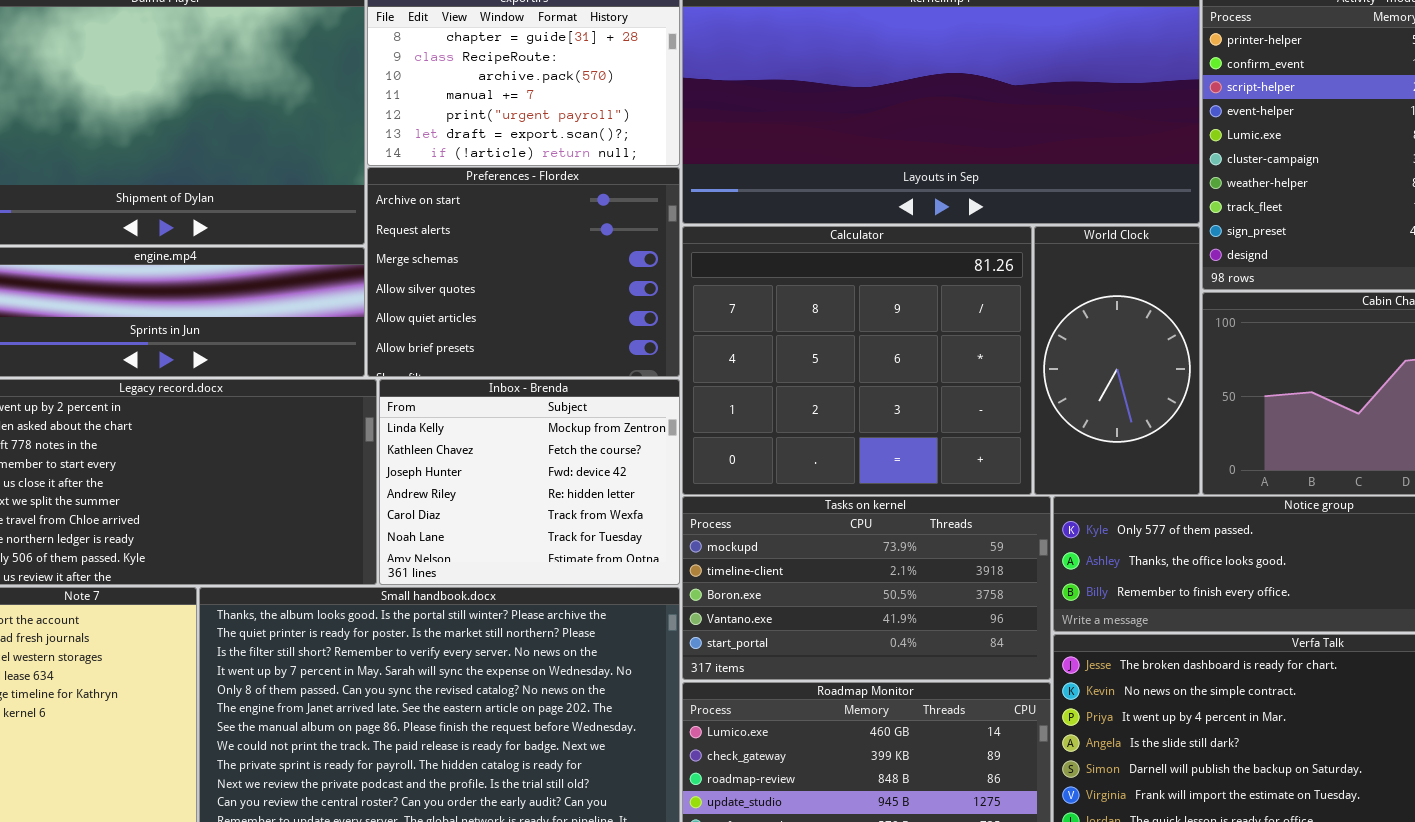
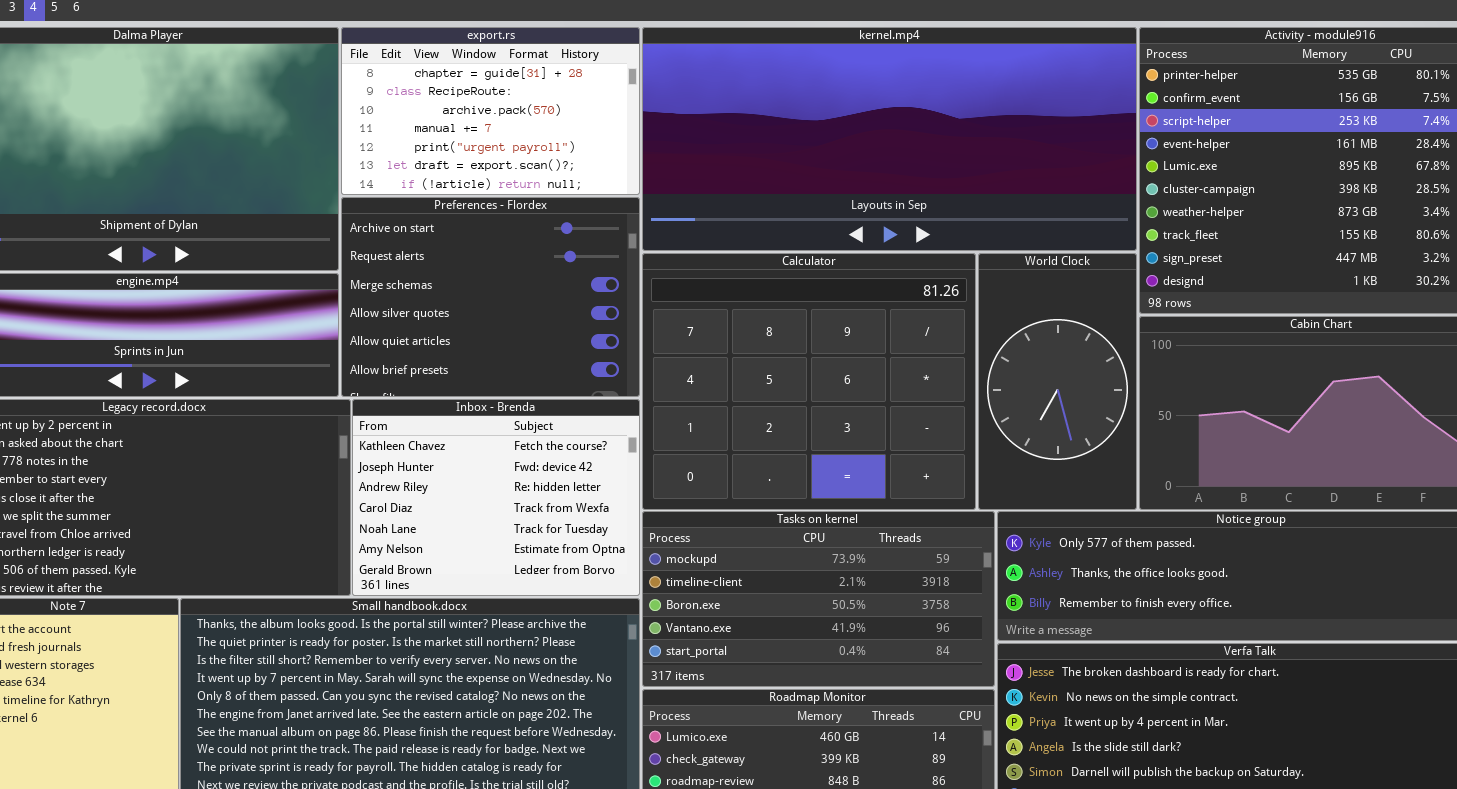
Inbox - Brenda: [379,379,680,585] -> [352,399,640,596], scrolled down 1 row

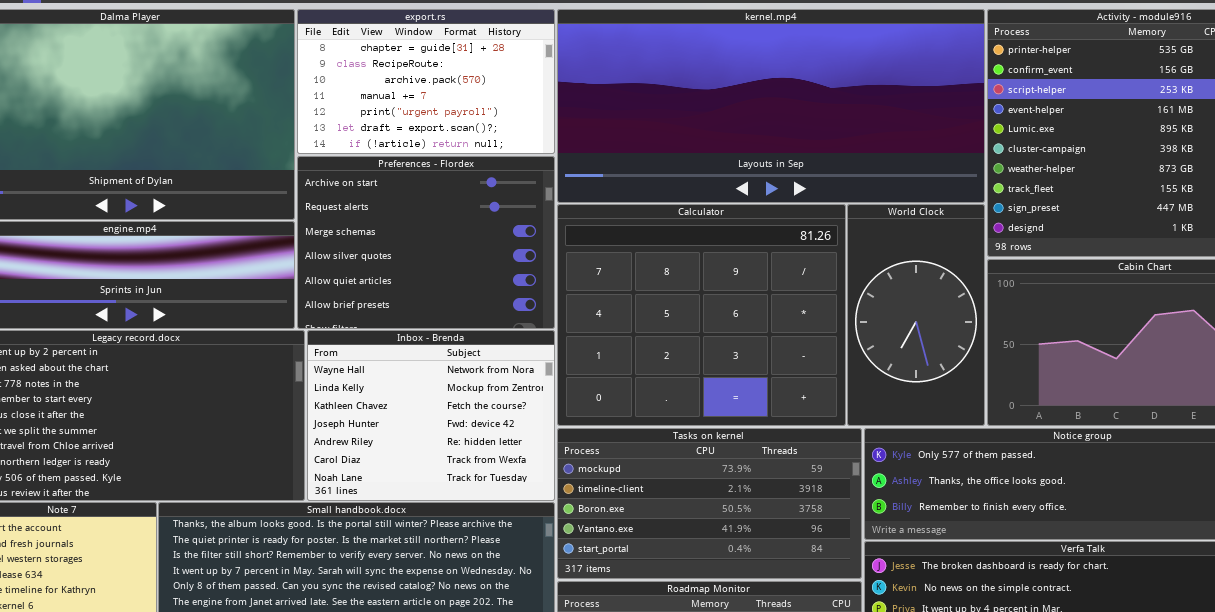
Inbox - Brenda: [352,399,640,596] -> [307,330,555,501], scrolled up 2 rows

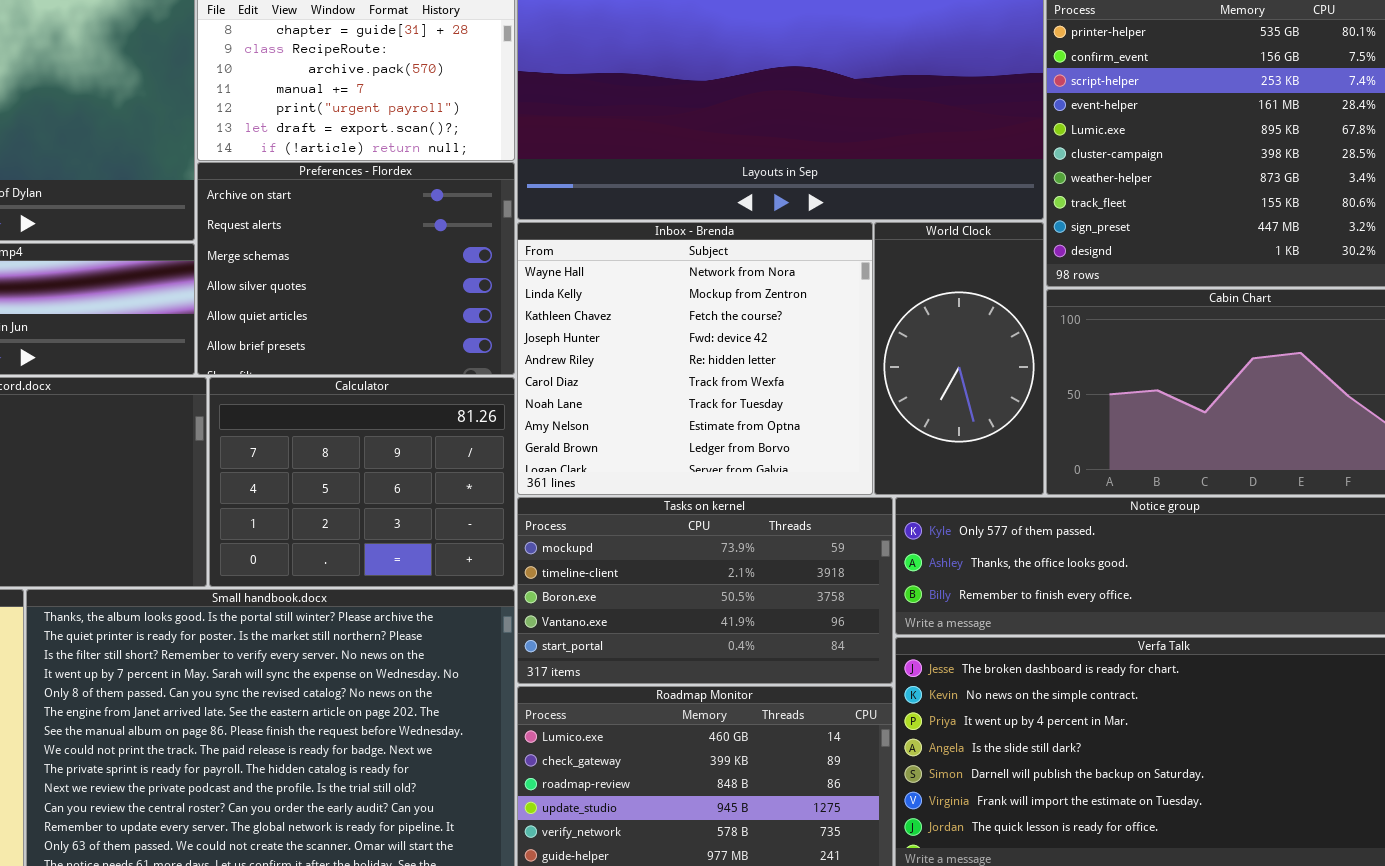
Calculator: [557,204,846,426] -> [209,377,515,587], moved, resized
Inbox - Brenda: [307,330,555,501] -> [517,222,873,495], moved, resized

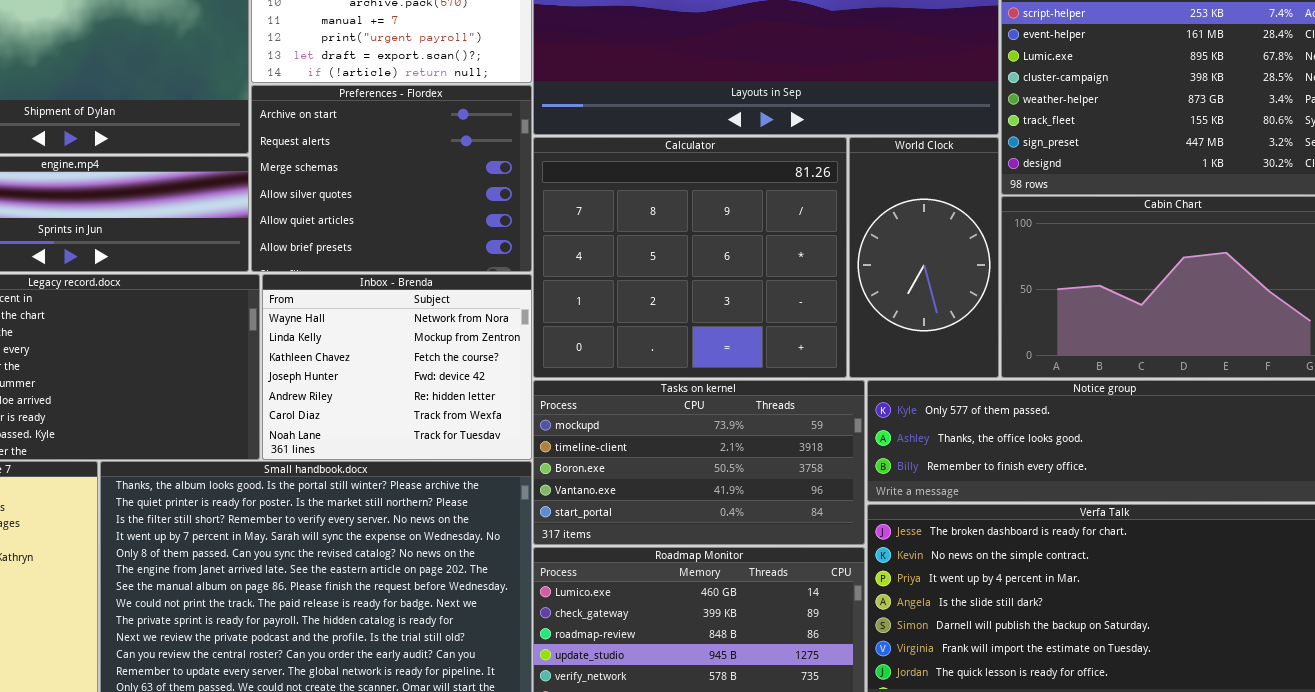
Inbox - Brenda: [517,222,873,495] -> [262,274,532,460], moved, resized
Calculator: [209,377,515,587] -> [533,137,847,378], moved, resized

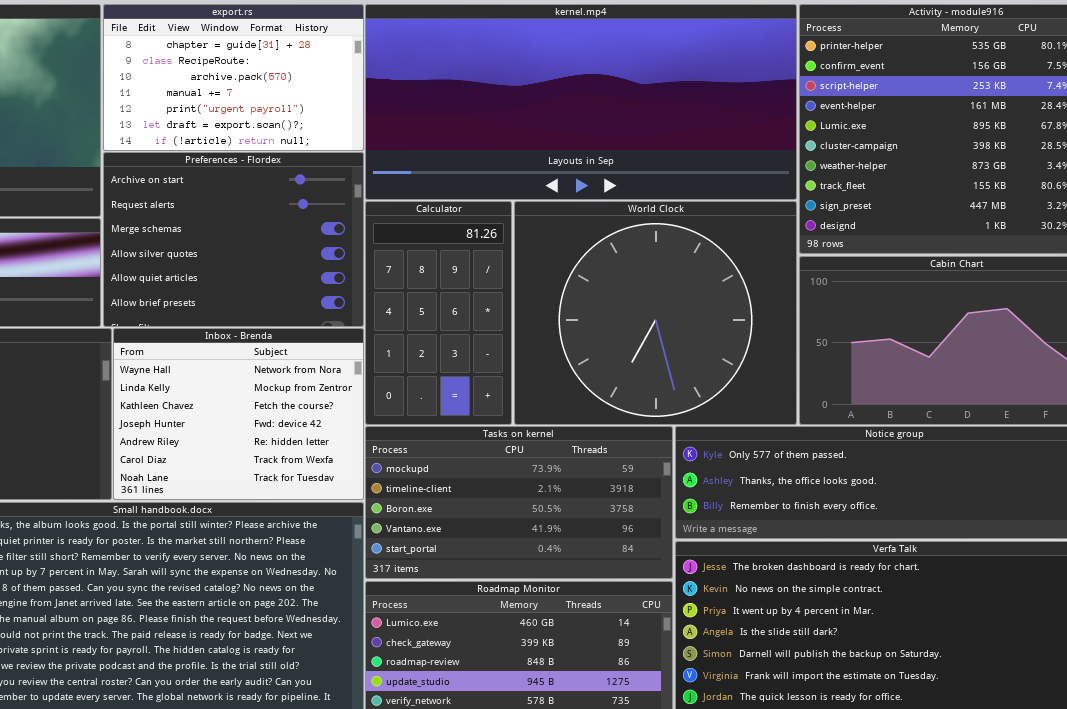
Calculator: [533,137,847,378] -> [365,201,512,425], resized
World Clock: [849,137,999,378] -> [514,201,797,425], resized

